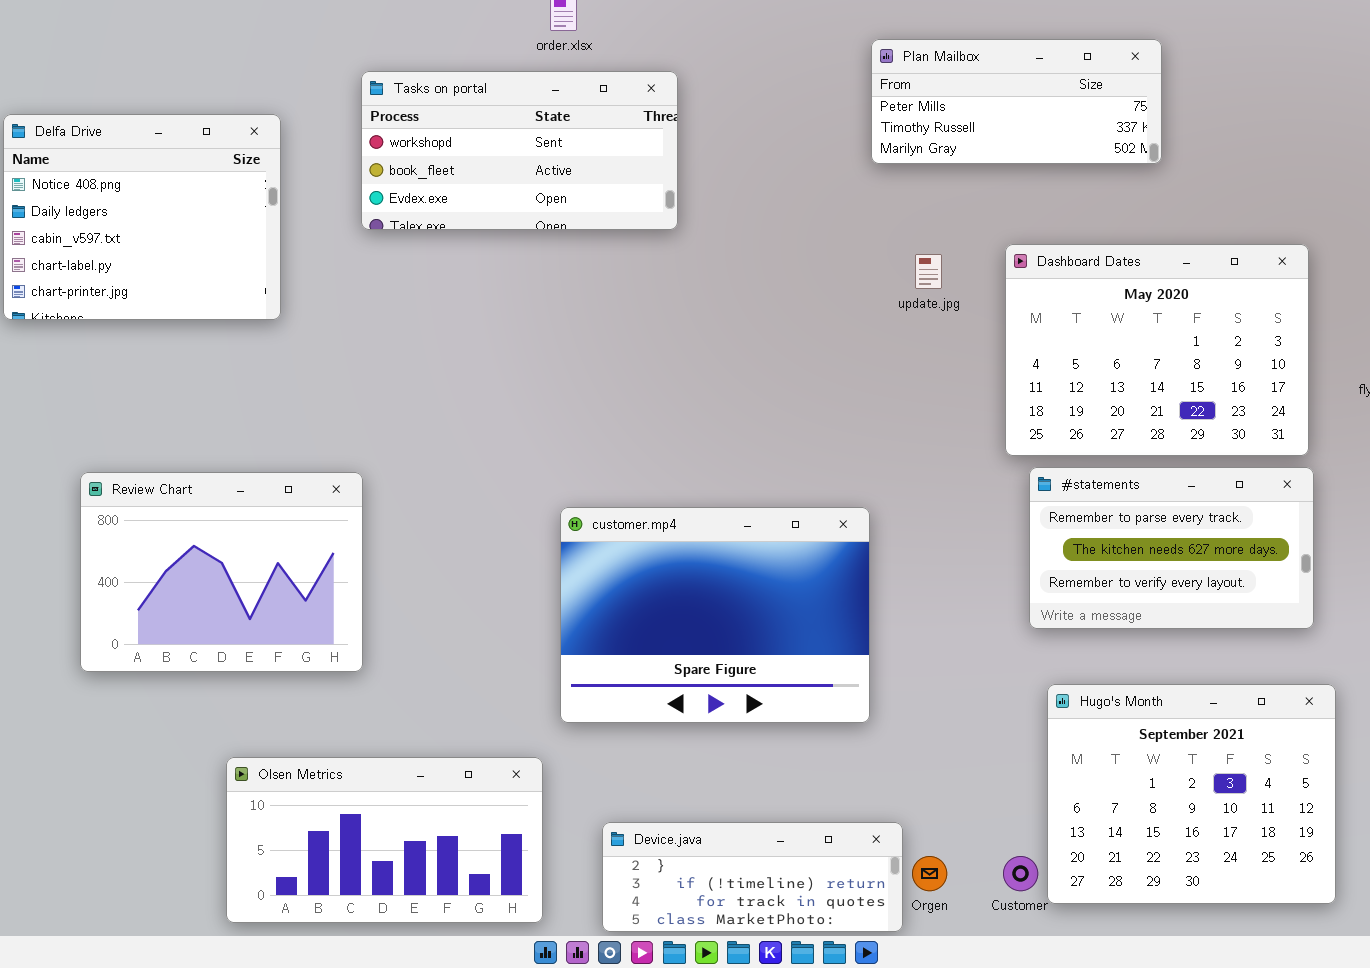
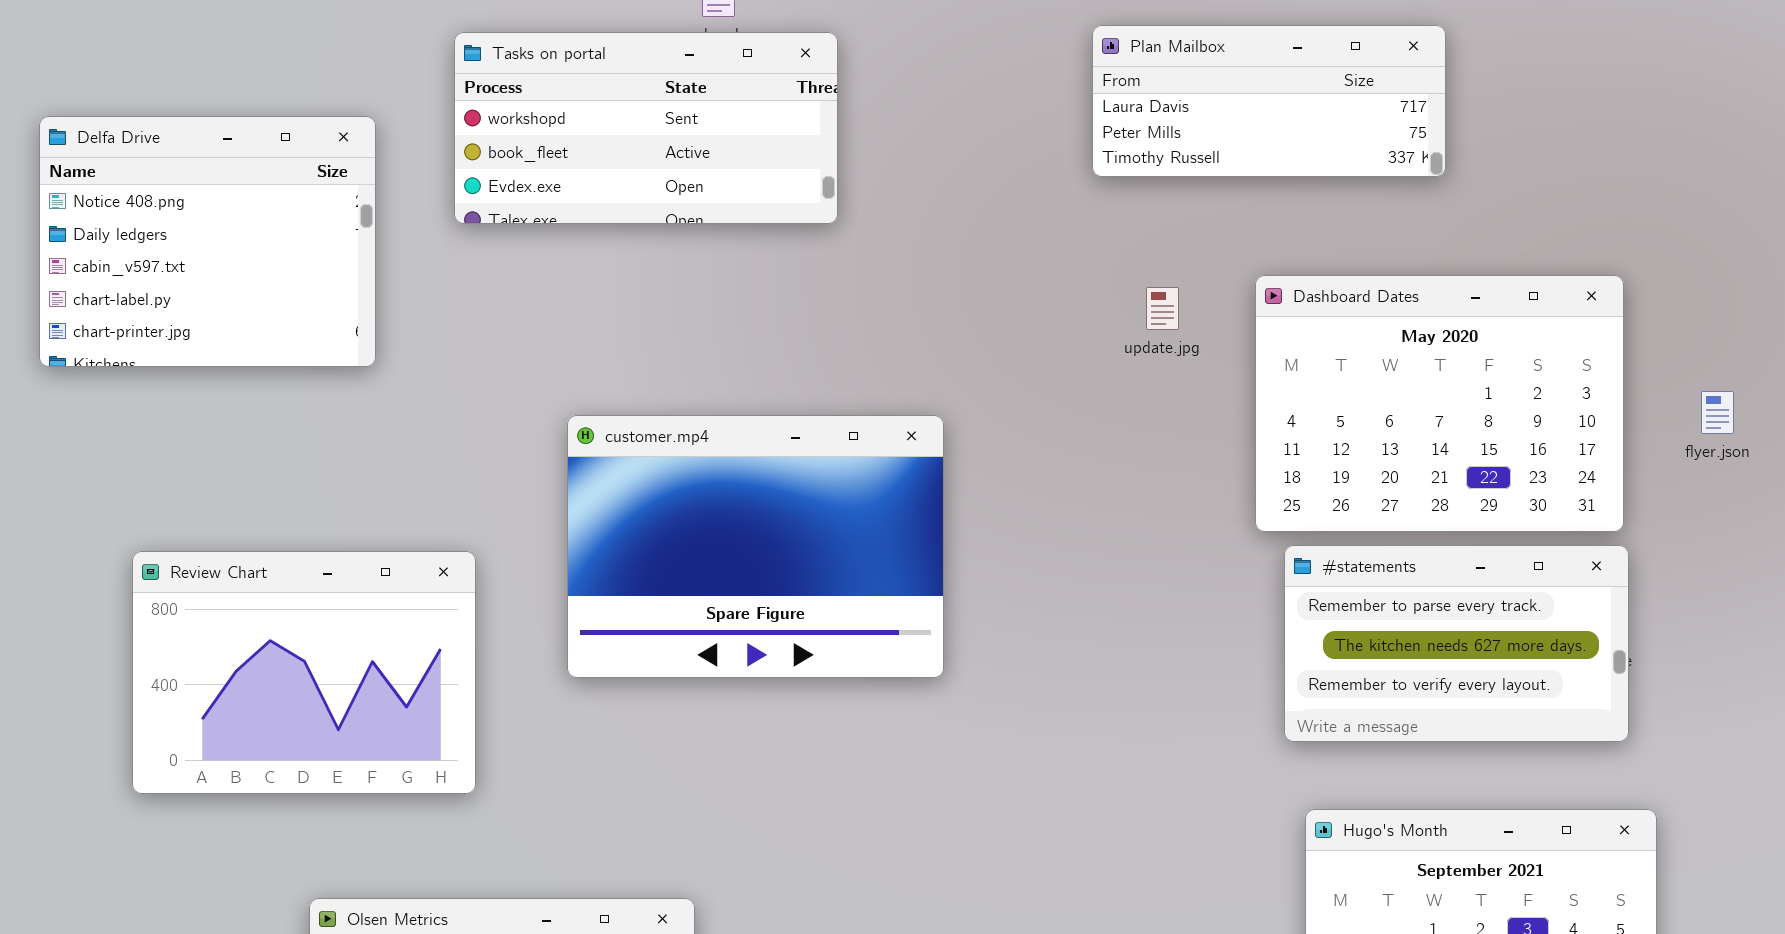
Plan Mailbox: [871,39,1162,164] -> [1092,25,1446,177], scrolled up 1 row
Tasks on portal: [361,71,678,230] -> [454,32,838,224], moved
customer.mp4: [560,507,870,723] -> [567,415,944,678], moved

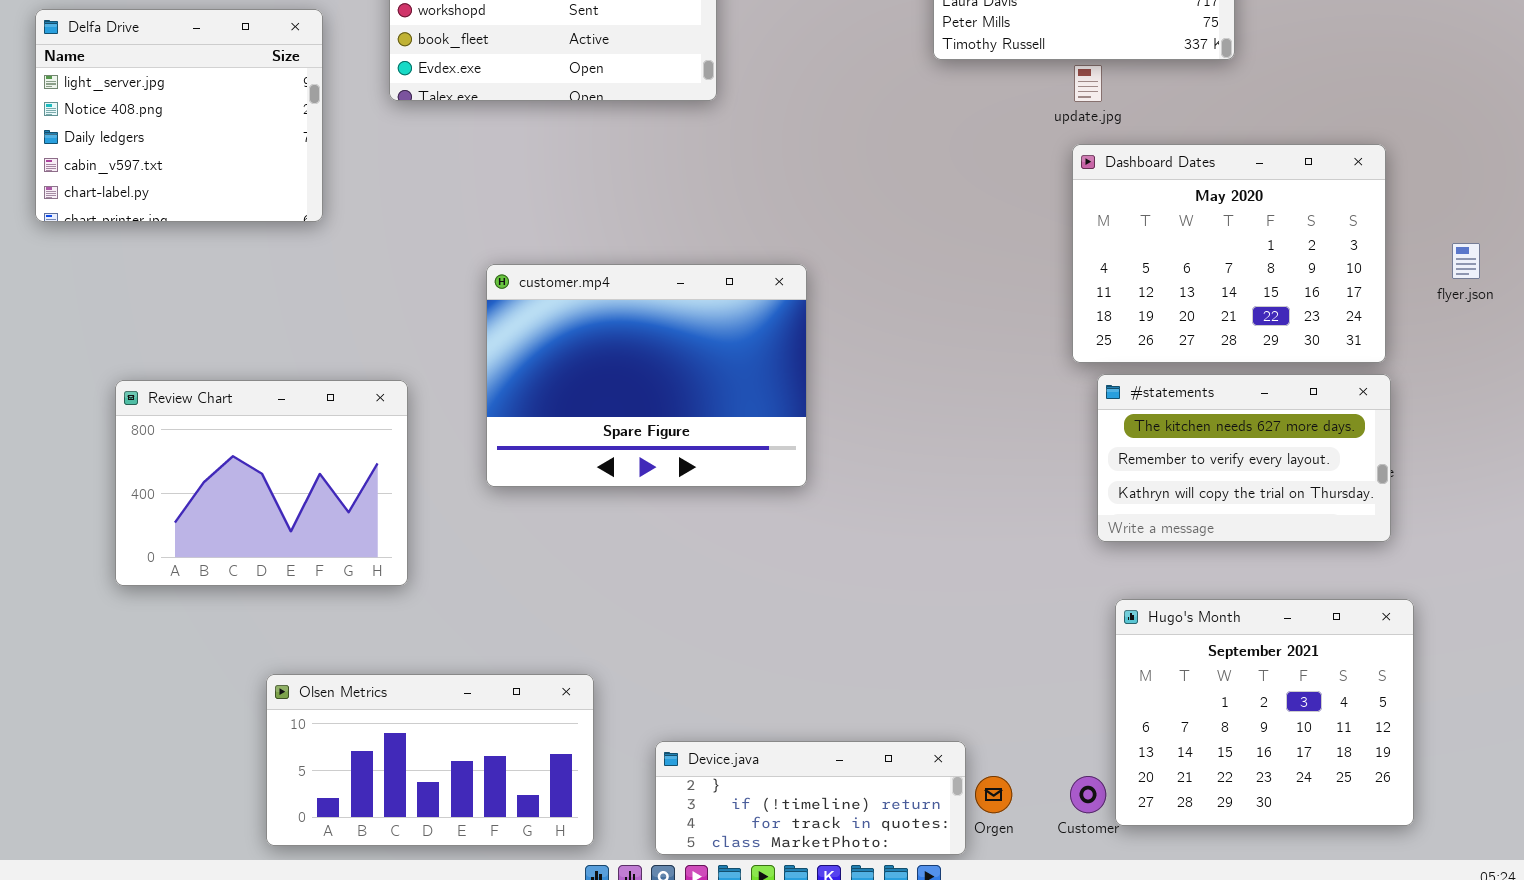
Delfa Drive: [39,116,376,367] -> [35,9,323,222], scrolled up 1 row
update.jpg: [1146,287,1179,330] -> [1074,65,1102,102], moved
#statements: [1284,545,1629,742] -> [1097,374,1391,542], scrolled down 1 row

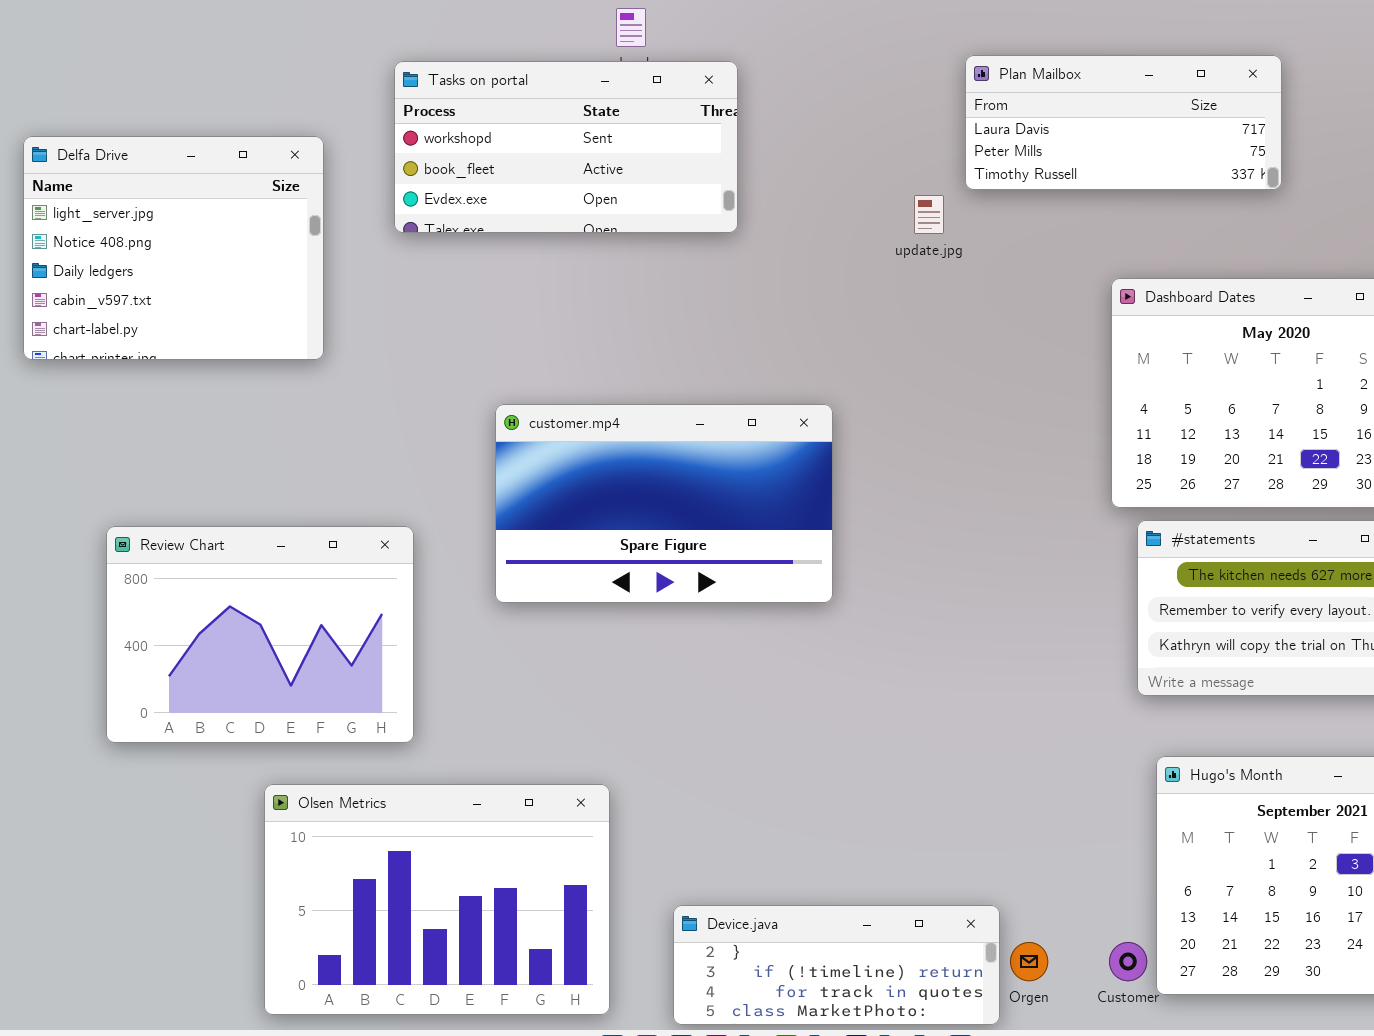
update.jpg: [1074,65,1102,102] -> [914,195,944,234], moved
customer.mp4: [486,264,807,487] -> [495,404,833,603], resized
Olsen Metrics: [266,674,594,846] -> [264,784,610,1015], resized

